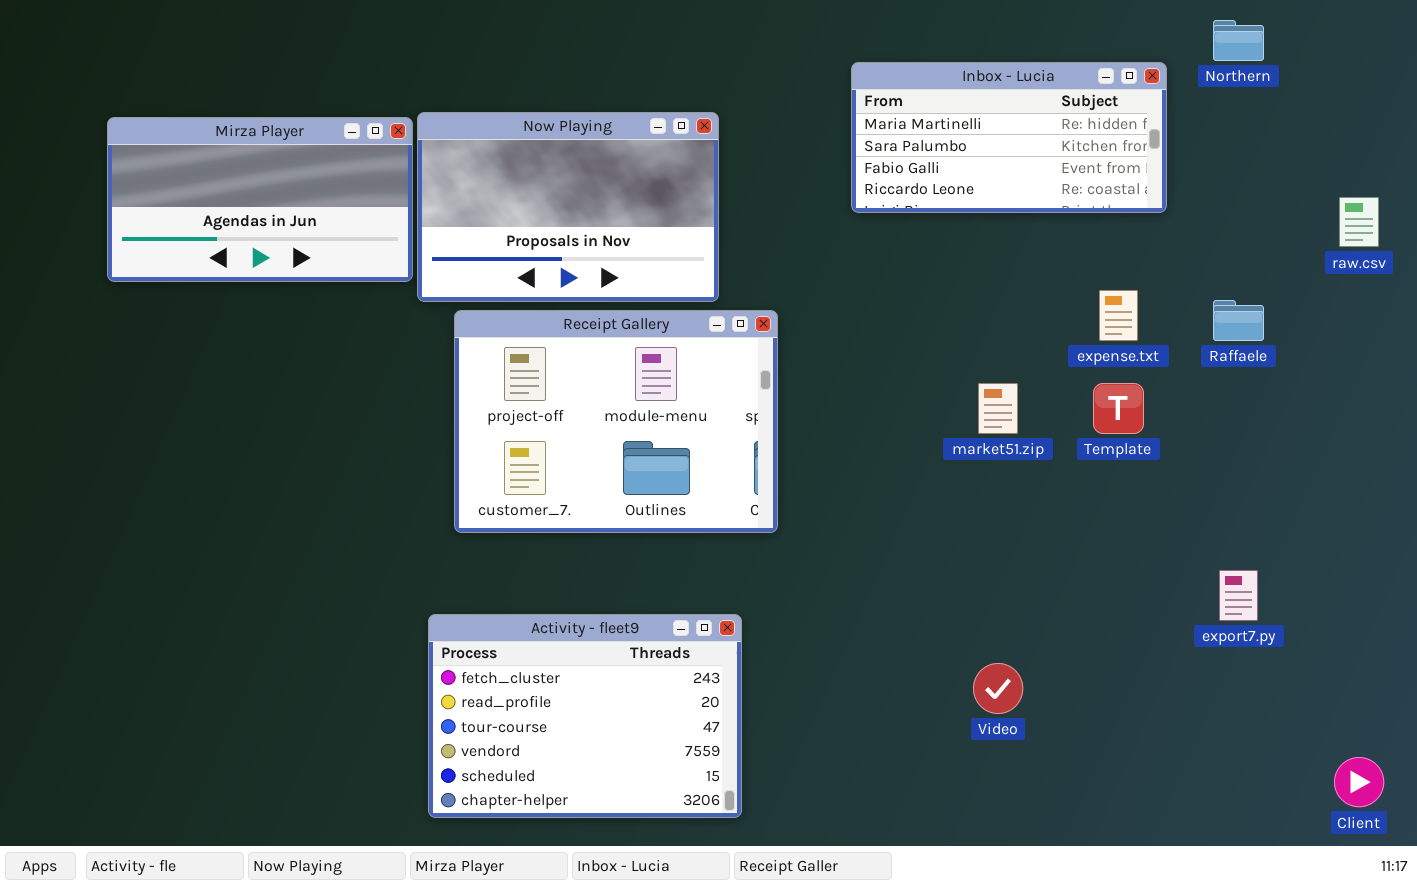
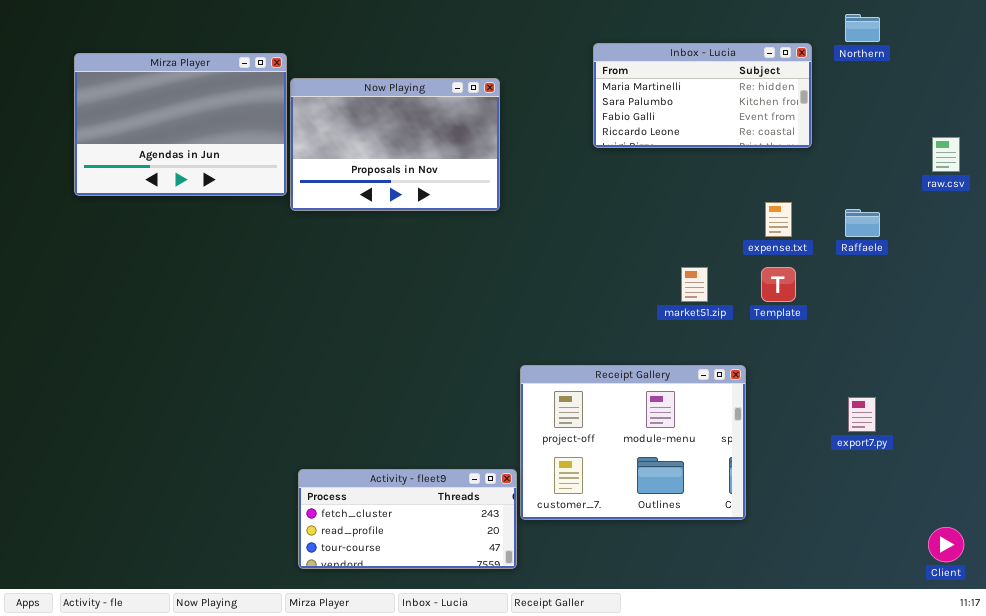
Mirza Player: [107,117,413,282] -> [74,53,287,196], resized
Receipt Gallery: [454,310,778,533] -> [520,365,746,520], moved
Activity - fleet9: [428,614,742,818] -> [298,469,517,569], resized

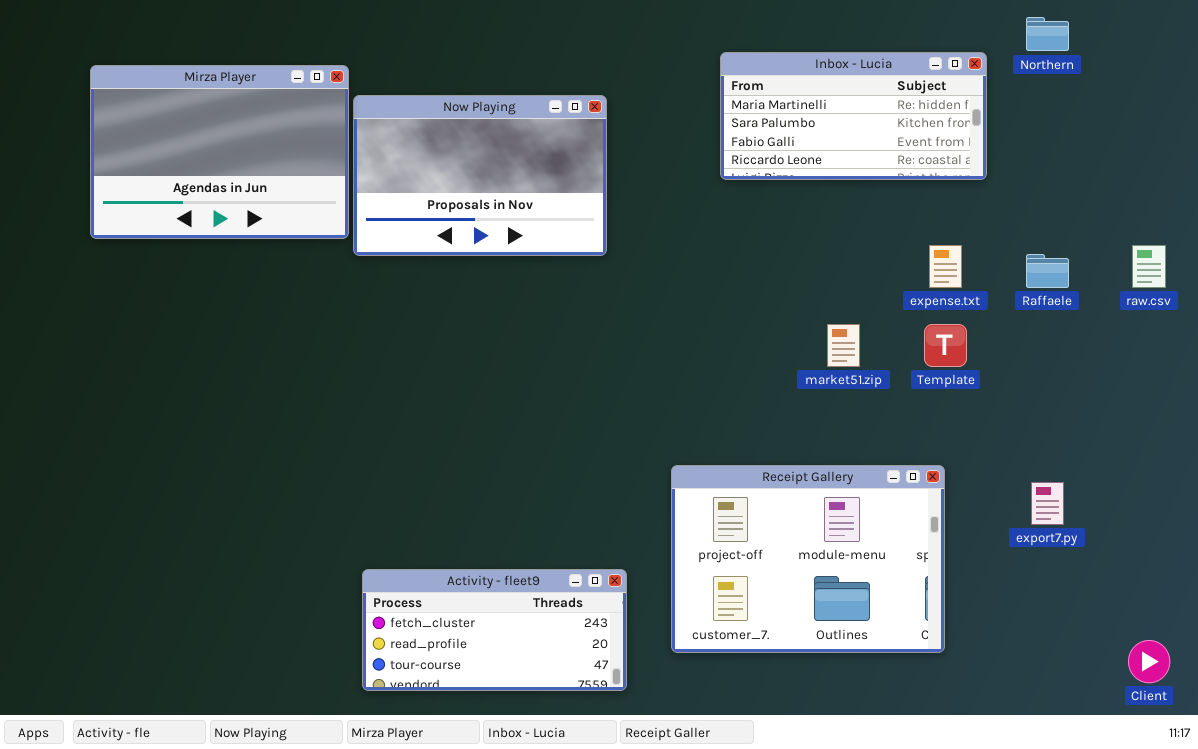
raw.csv: [932,137,960,172] -> [1132,245,1166,288], moved
Receipt Gallery: [520,365,746,520] -> [671,465,945,653], moved

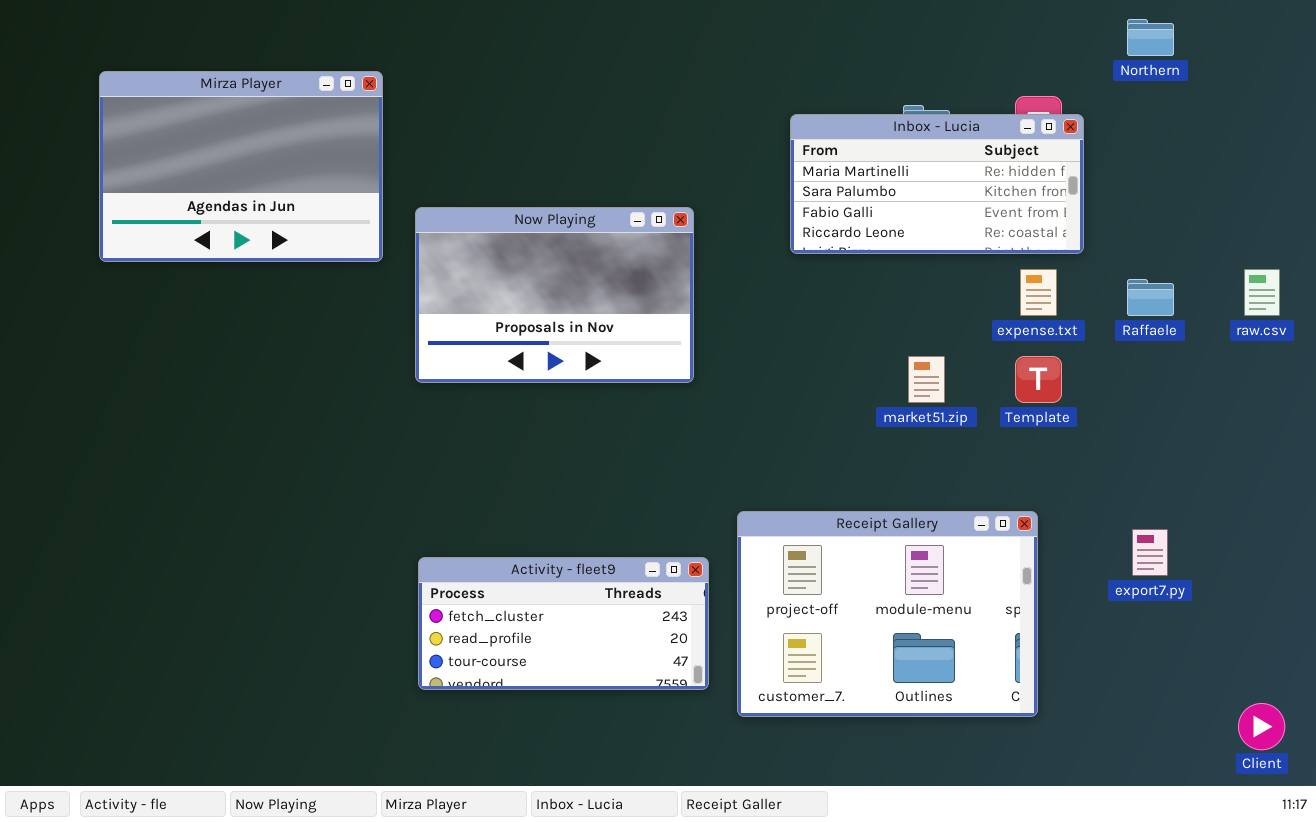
Inbox - Lucia: [720,52,987,180] -> [790,114,1084,254], moved
Now Playing: [353,95,607,256] -> [415,207,694,383], moved
Activity - fleet9: [362,569,627,691] -> [418,557,709,690], moved

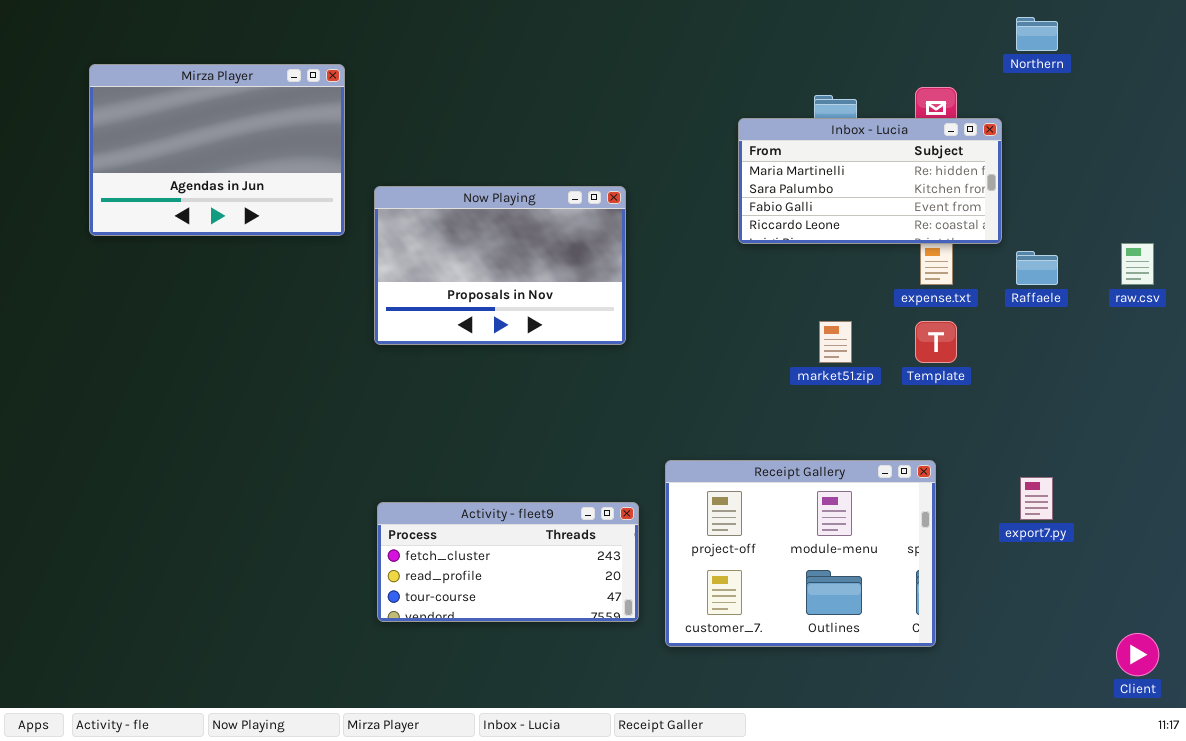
Inbox - Lucia: [790,114,1084,254] -> [738,118,1002,244], moved

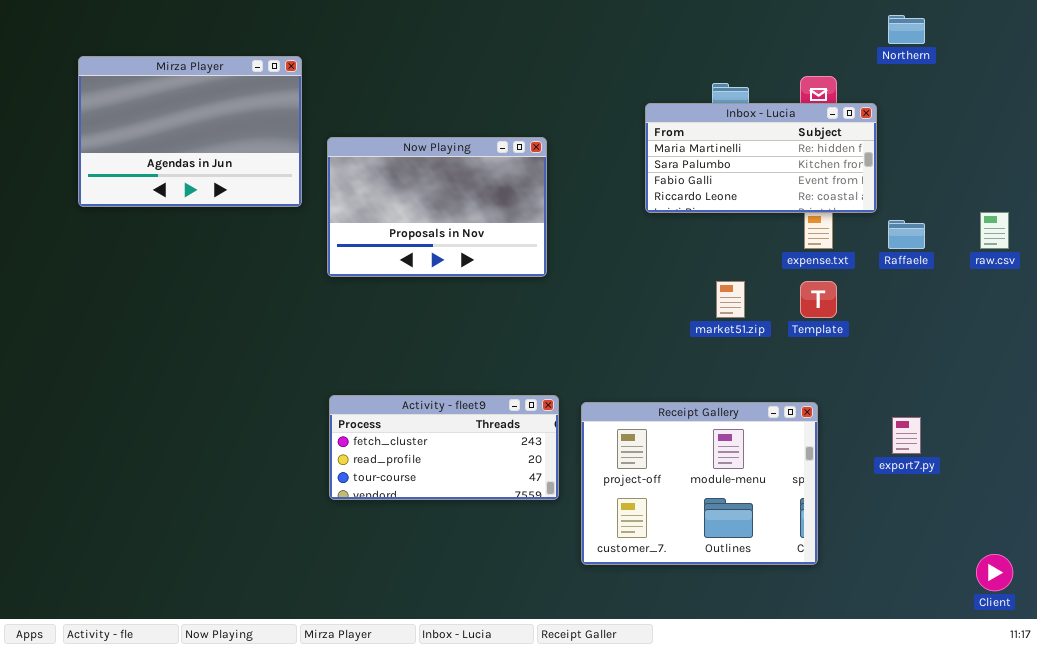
Now Playing: [374,186,626,345] -> [327,137,547,277], moved
Activity - fleet9: [377,502,639,622] -> [329,395,559,500], moved

